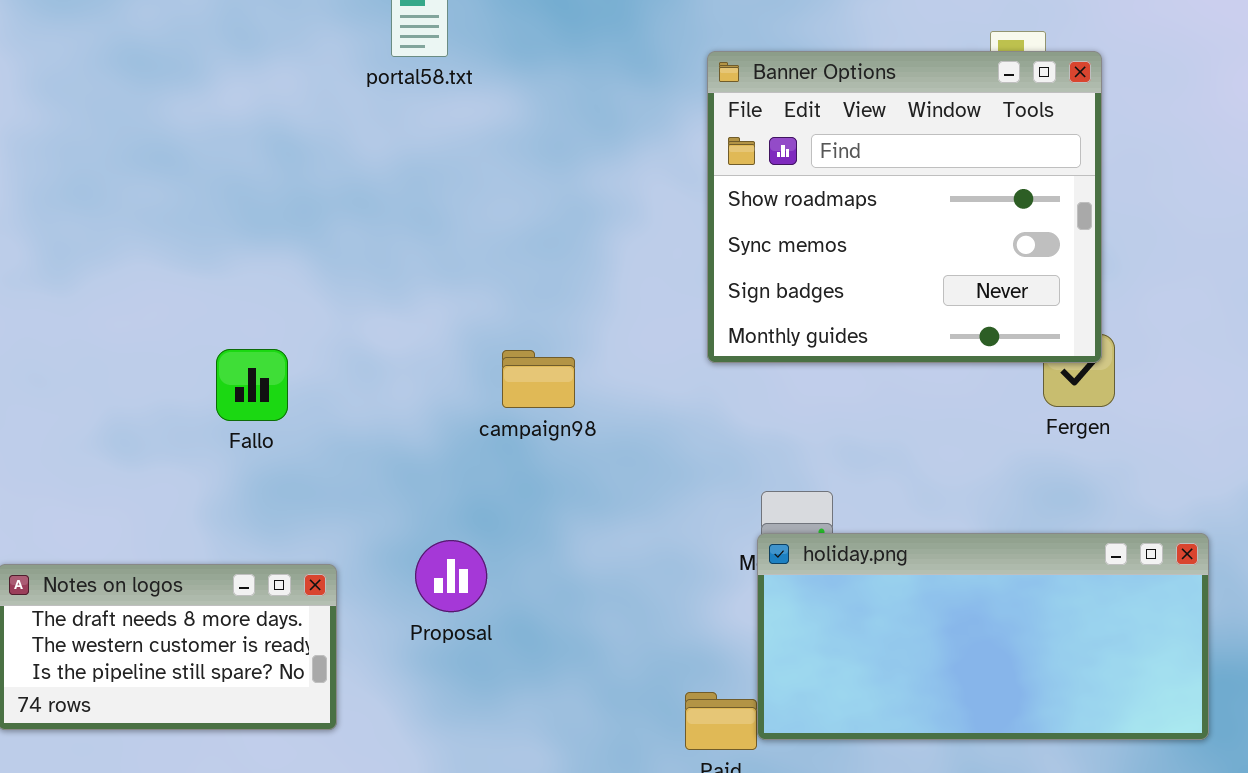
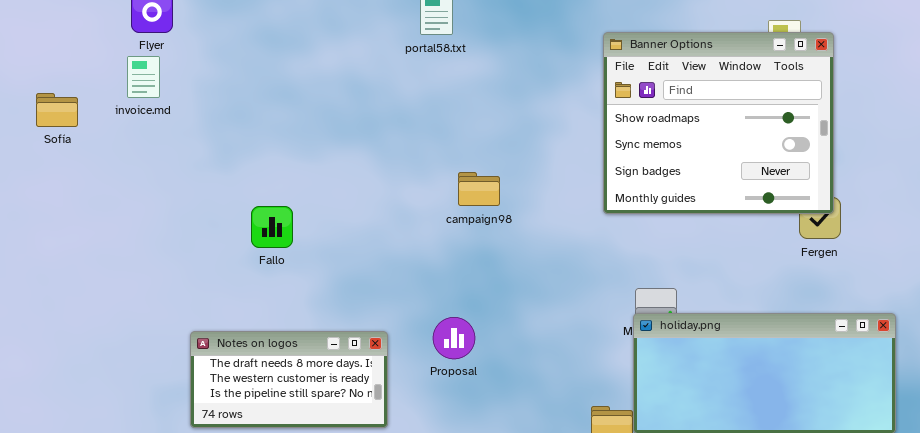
Fallo: [216,349,288,421] -> [251,206,293,248], moved
campaign98: [502,350,575,408] -> [458,172,500,206], moved

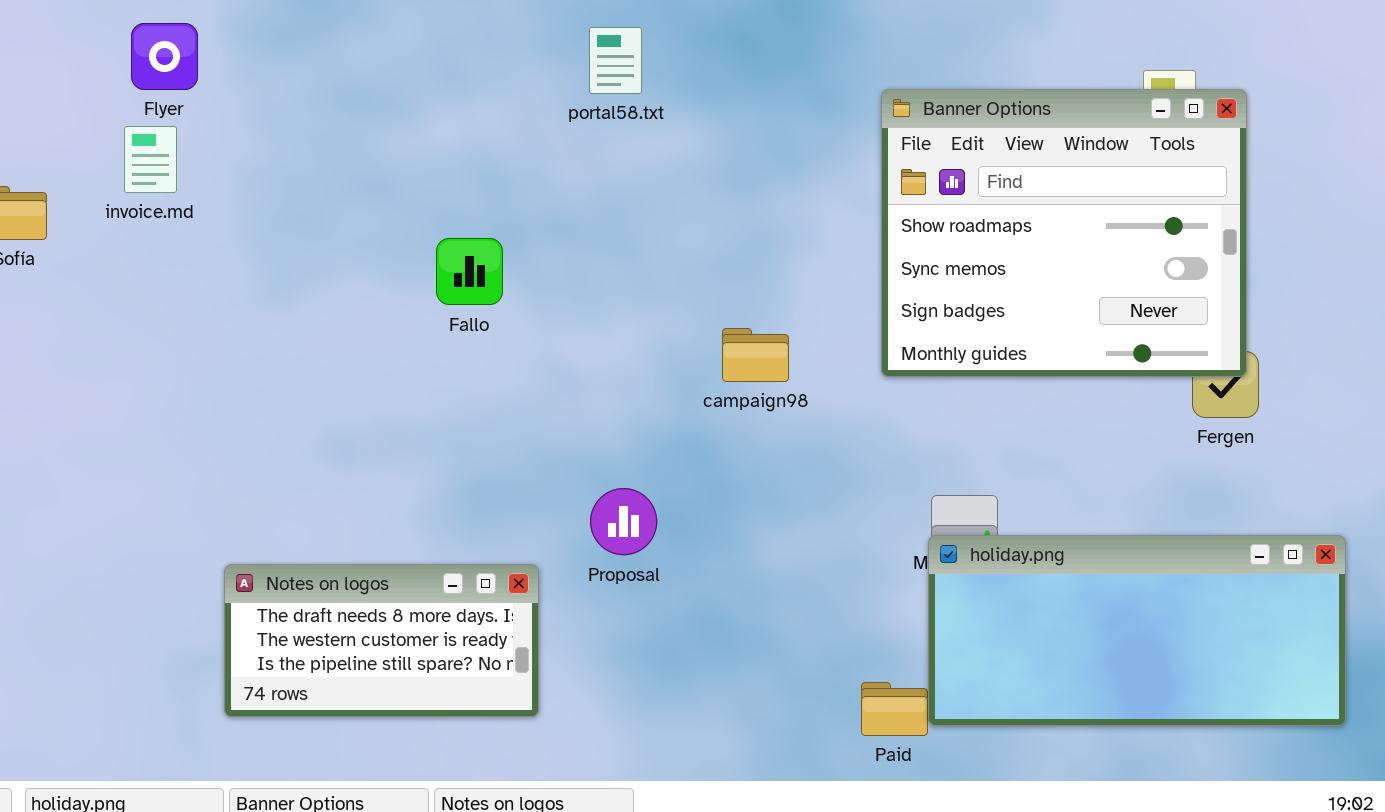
campaign98: [458,172,500,206] -> [722,328,789,382], moved
Fallo: [251,206,293,248] -> [436,238,503,305], moved
Proposal: [433,317,475,359] -> [590,488,657,555], moved

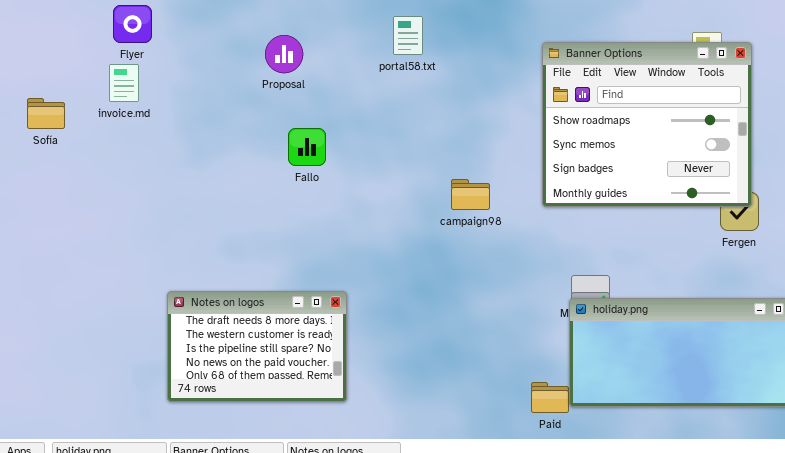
portal58.txt: [589,27,642,94] -> [393,16,423,55], moved
Proposal: [590,488,657,555] -> [265,35,303,73], moved
Notes on logos: [224,564,539,717] -> [167,291,347,402], resized

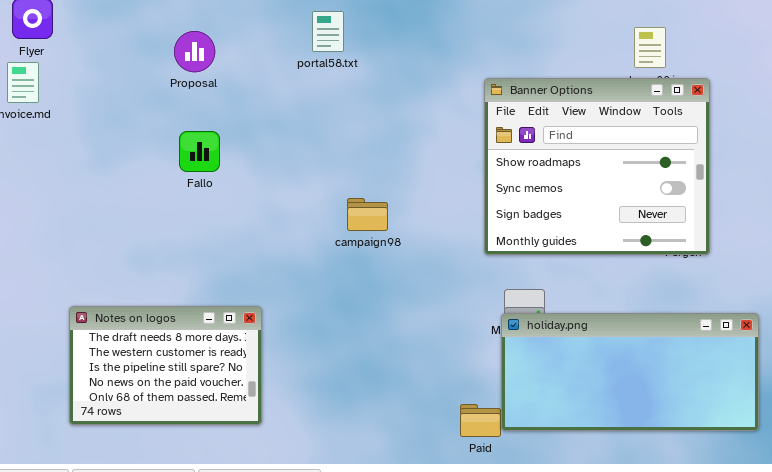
Banner Options: [542,42,752,207] -> [484,78,710,255], moved
Fallo: [288,128,326,166] -> [179,131,220,172], moved
campaign98: [451,179,490,210] -> [347,198,388,231], moved

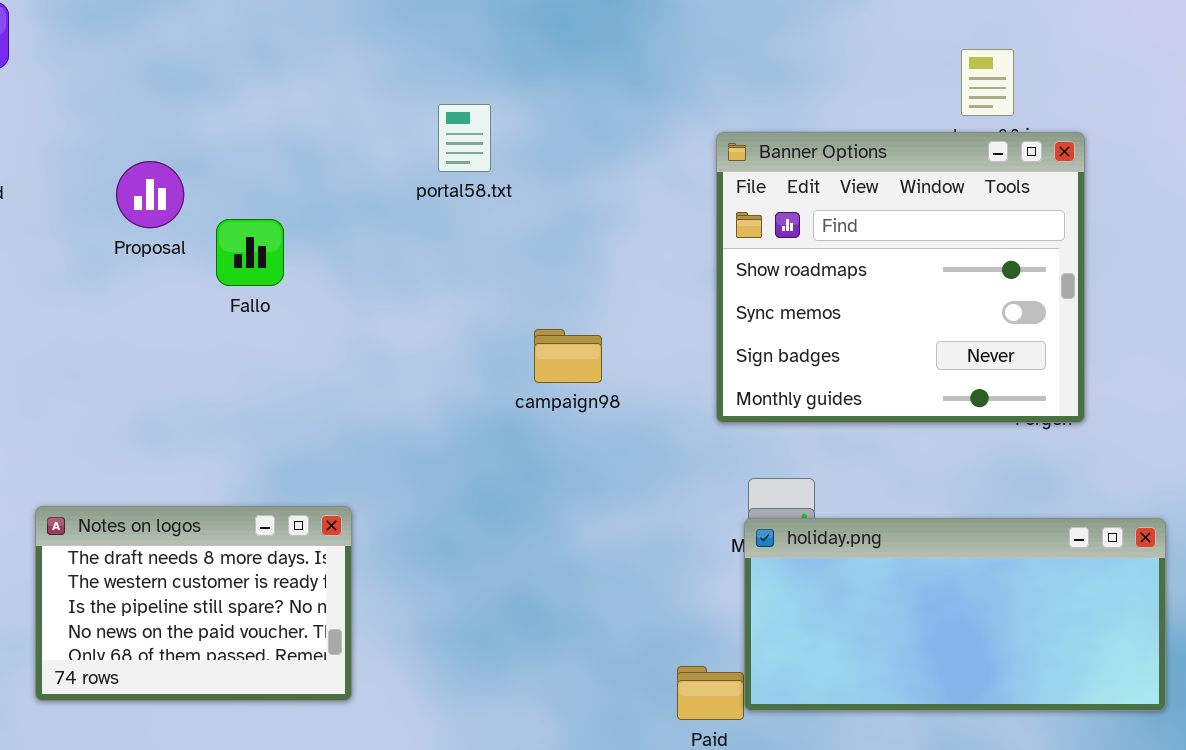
portal58.txt: [312,11,344,52] -> [438,104,491,172], moved
Proposal: [174,31,215,72] -> [116,161,184,228], moved
campaign98: [347,198,388,231] -> [534,329,602,383], moved

